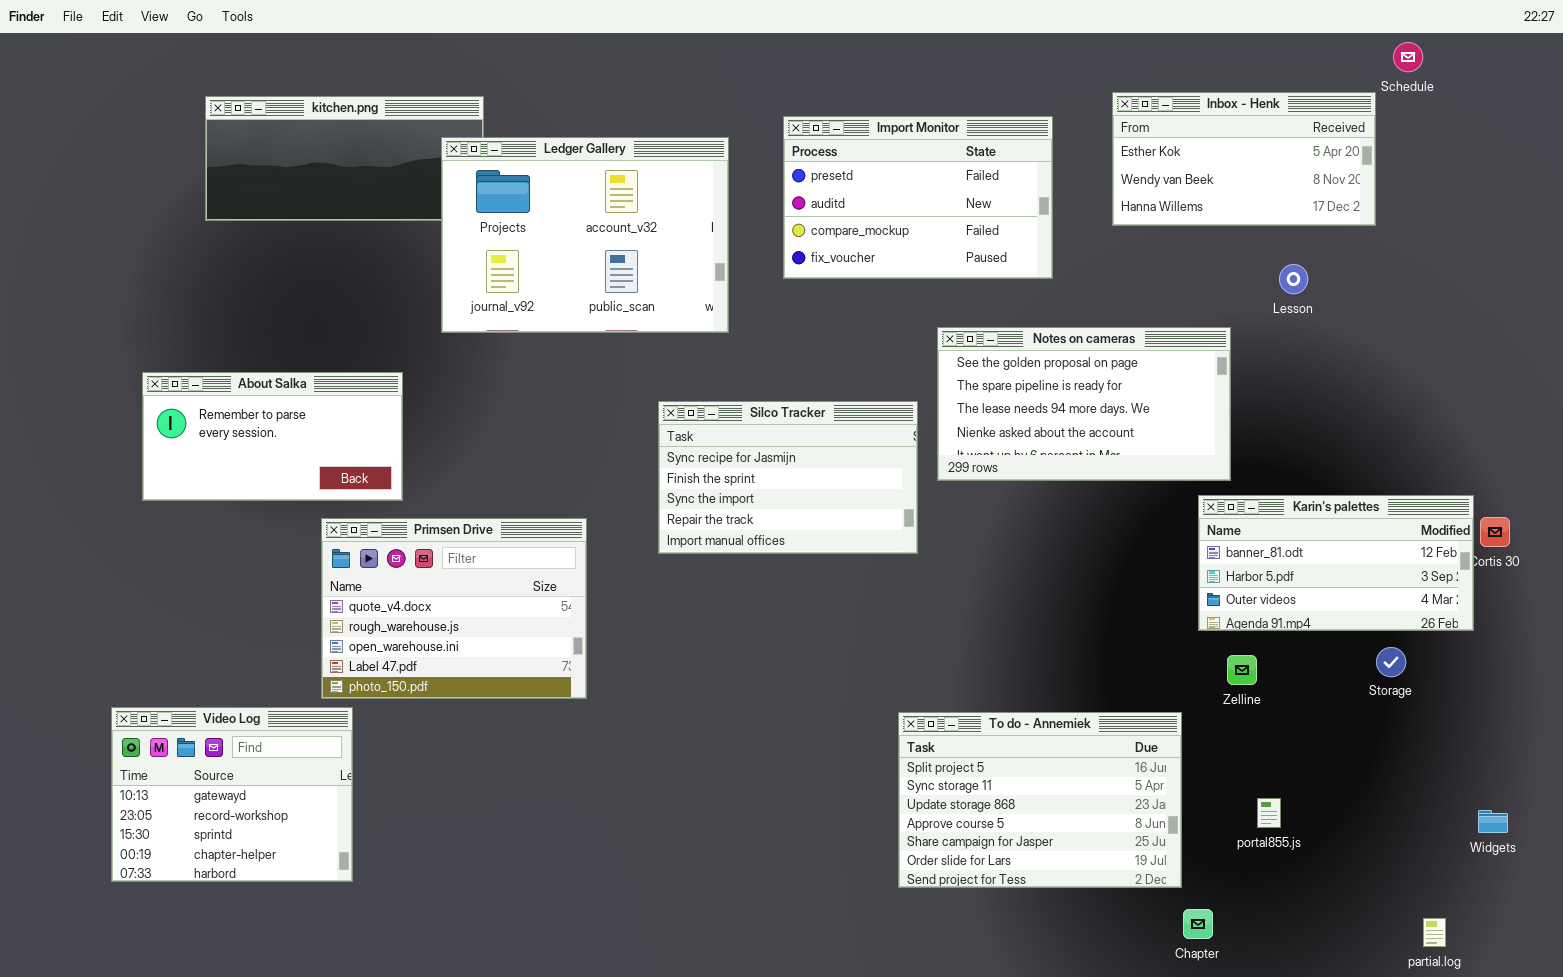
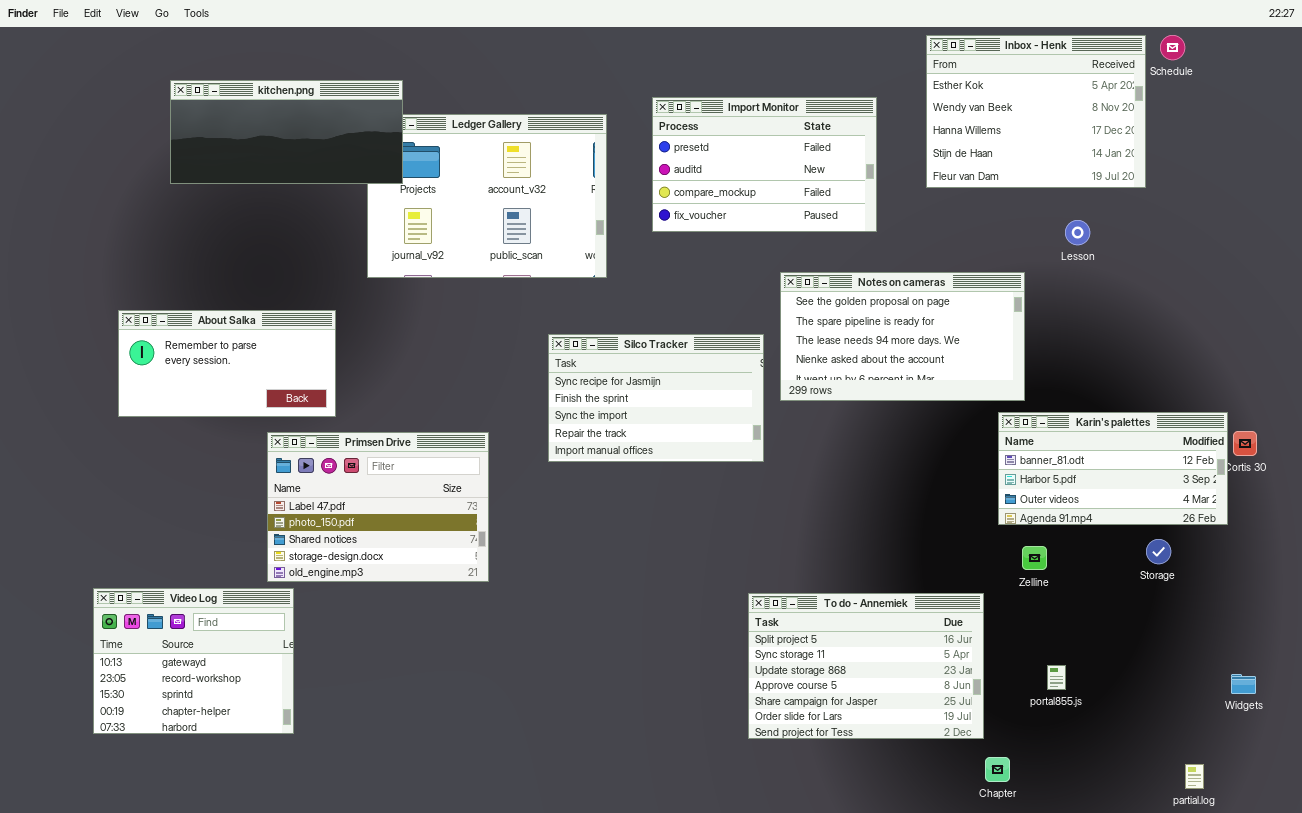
Inbox - Henk: [1112,92,1376,226] -> [926,35,1146,188], resized
kitchen.png: [205,96,484,221] -> [170,80,403,184], raised
Primsen Drive: [321,518,587,699] -> [267,432,489,582], scrolled down 3 rows

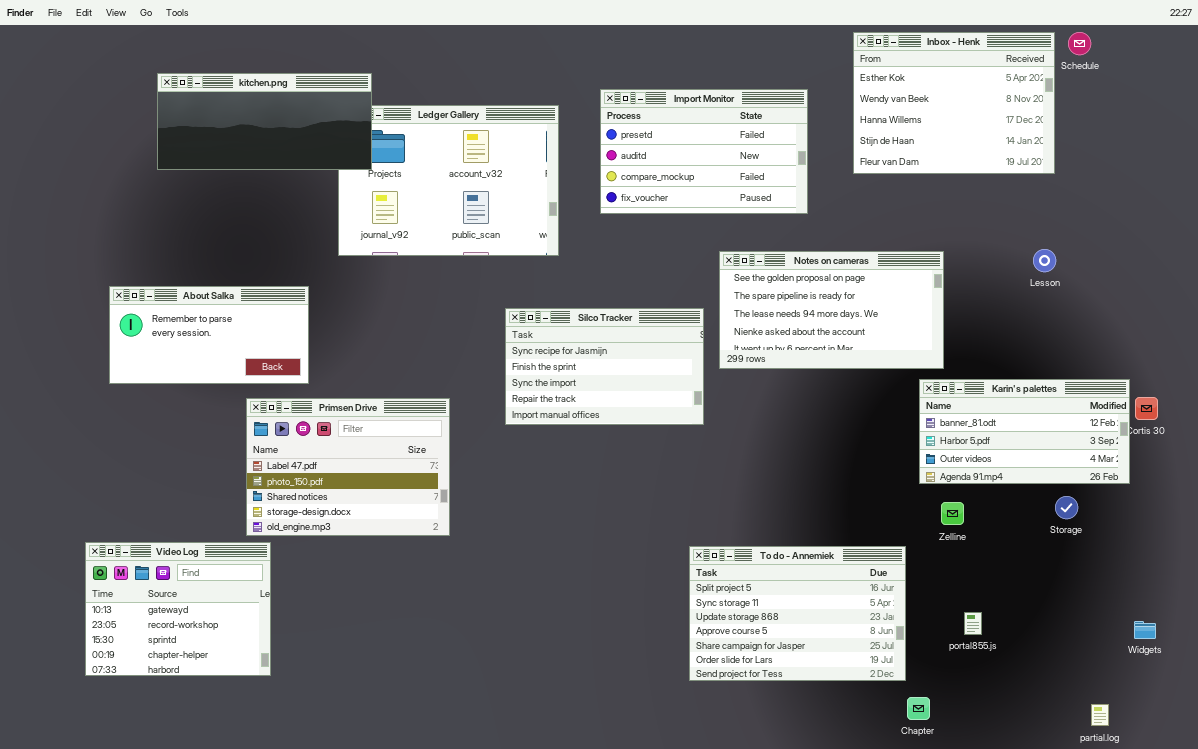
Lesson: [1065,220,1090,245] -> [1033,249,1056,272], moved

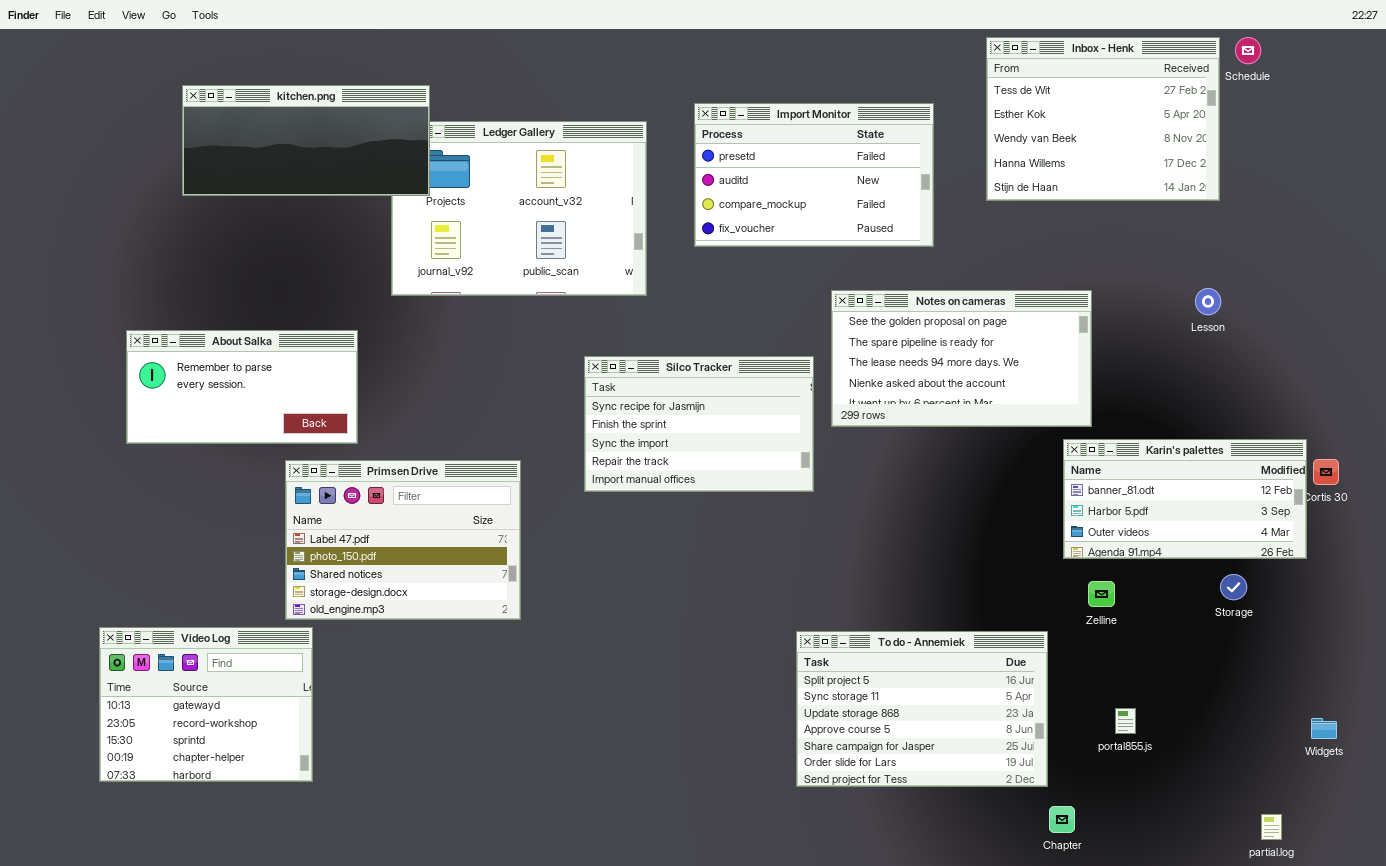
Inbox - Henk: [853,32,1055,174] -> [986,37,1220,201], scrolled up 1 row

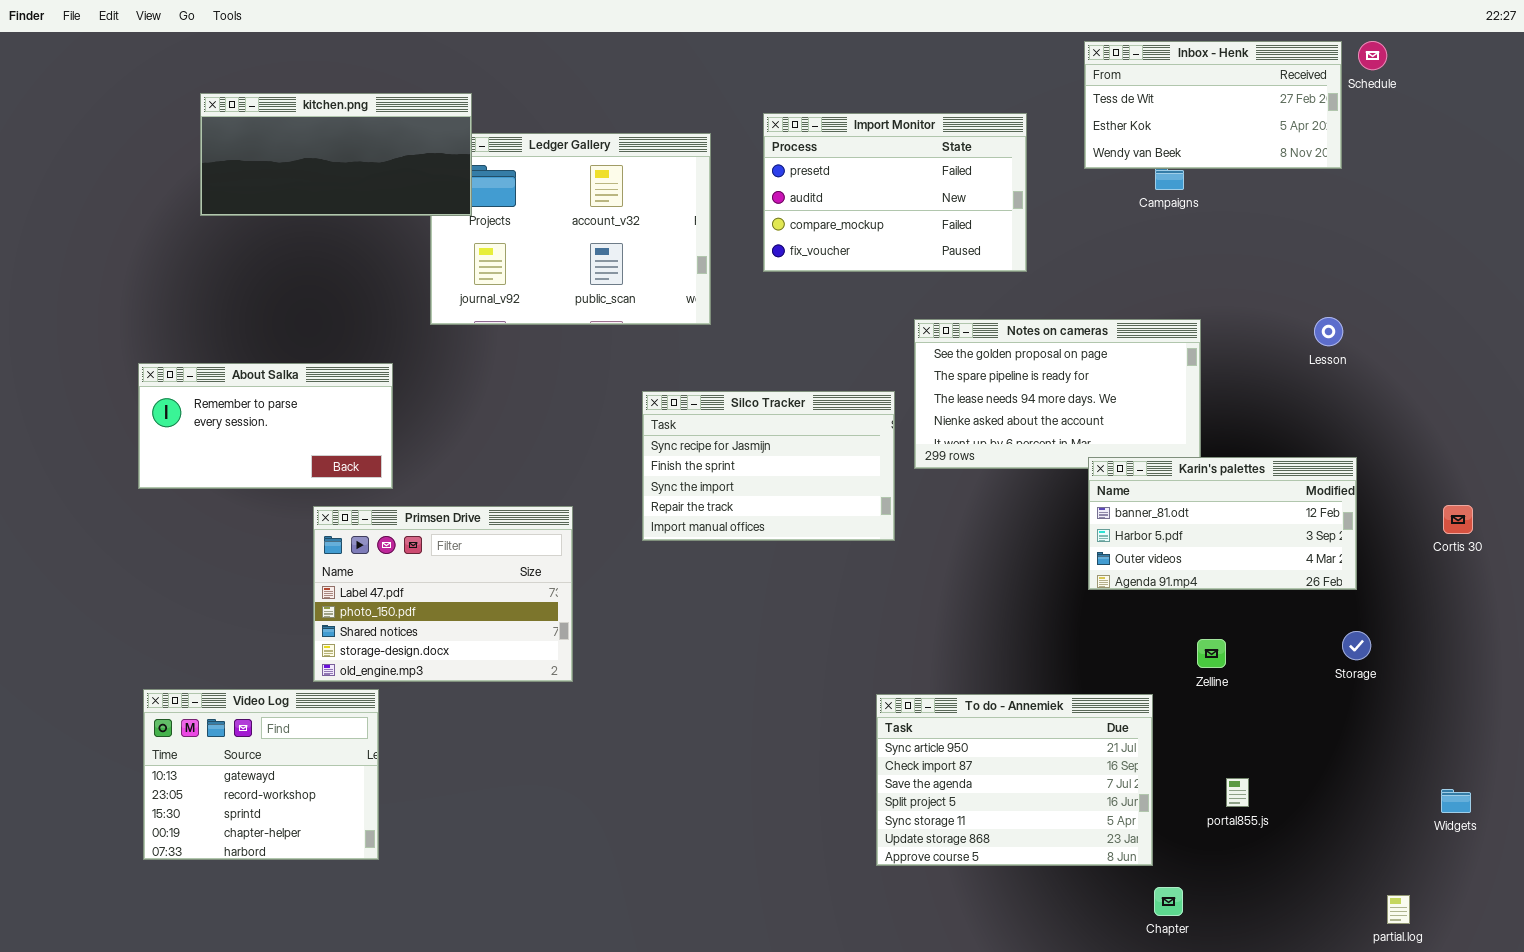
Inbox - Henk: [986,37,1220,201] -> [1084,41,1342,169], resized
Karin's palettes: [1063,439,1307,559] -> [1088,457,1357,590], moved
Video Log: [99,627,313,782] -> [143,689,379,860], moved
To do - Annemiek: [796,631,1048,787] -> [876,694,1153,866], scrolled up 3 rows

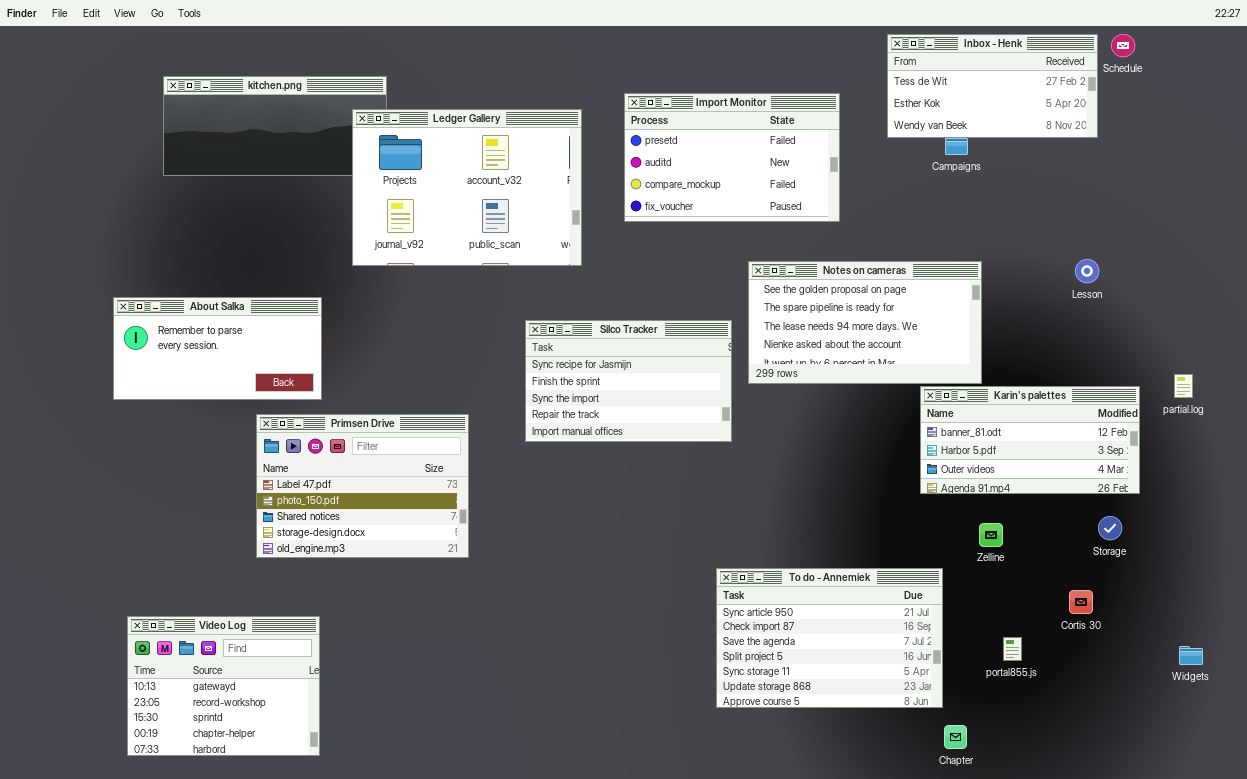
Ledger Gallery: [430,133,711,325] -> [352,109,582,266], raised
Karin's palettes: [1088,457,1357,590] -> [920,386,1140,494], moved
Cortis 30: [1443,505,1473,534] -> [1069,590,1093,614], moved
Video Log: [143,689,379,860] -> [127,616,320,756], moved
partial.log: [1387,895,1410,924] -> [1174,374,1193,398], moved

